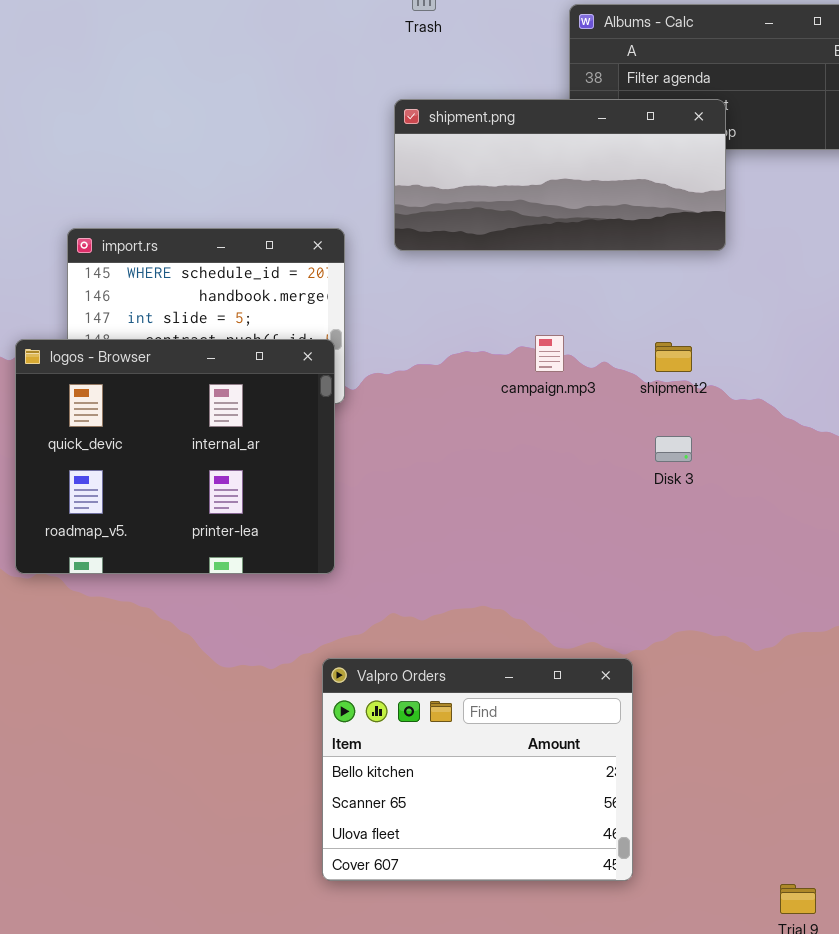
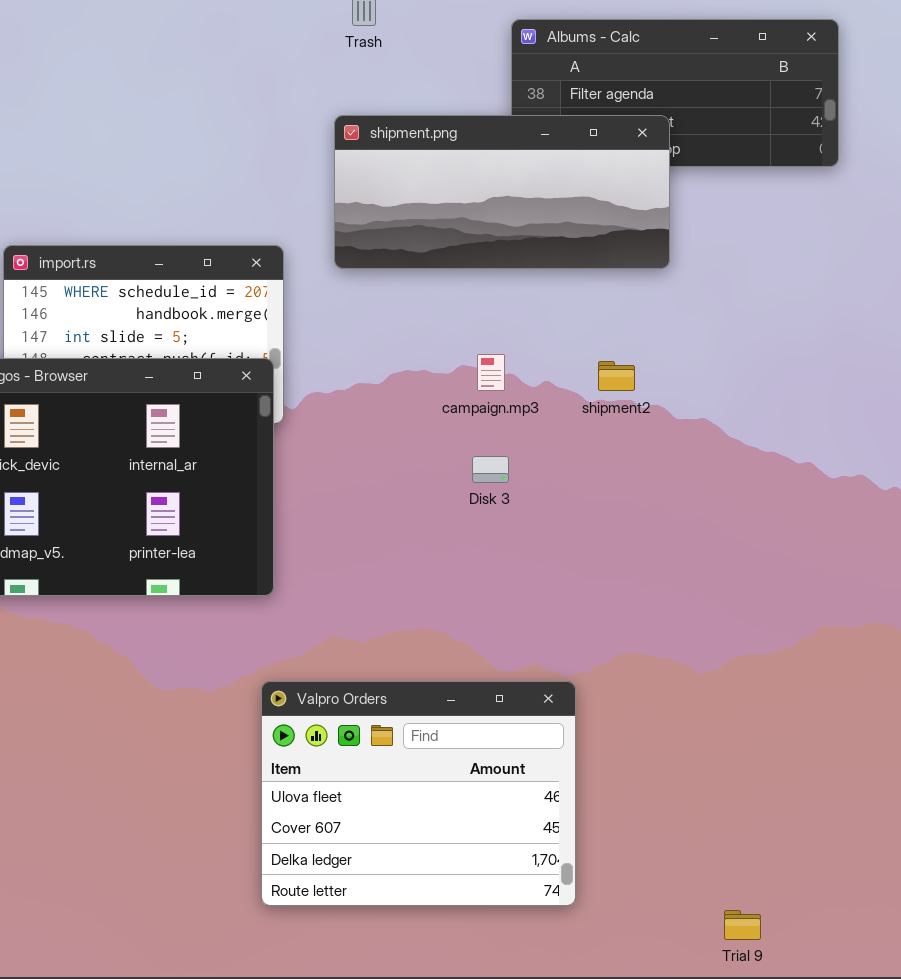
Disk 3: [655,436,692,462] -> [472,456,509,483], moved
Valpro Orders: [322,658,633,881] -> [261,681,576,906], scrolled down 2 rows

